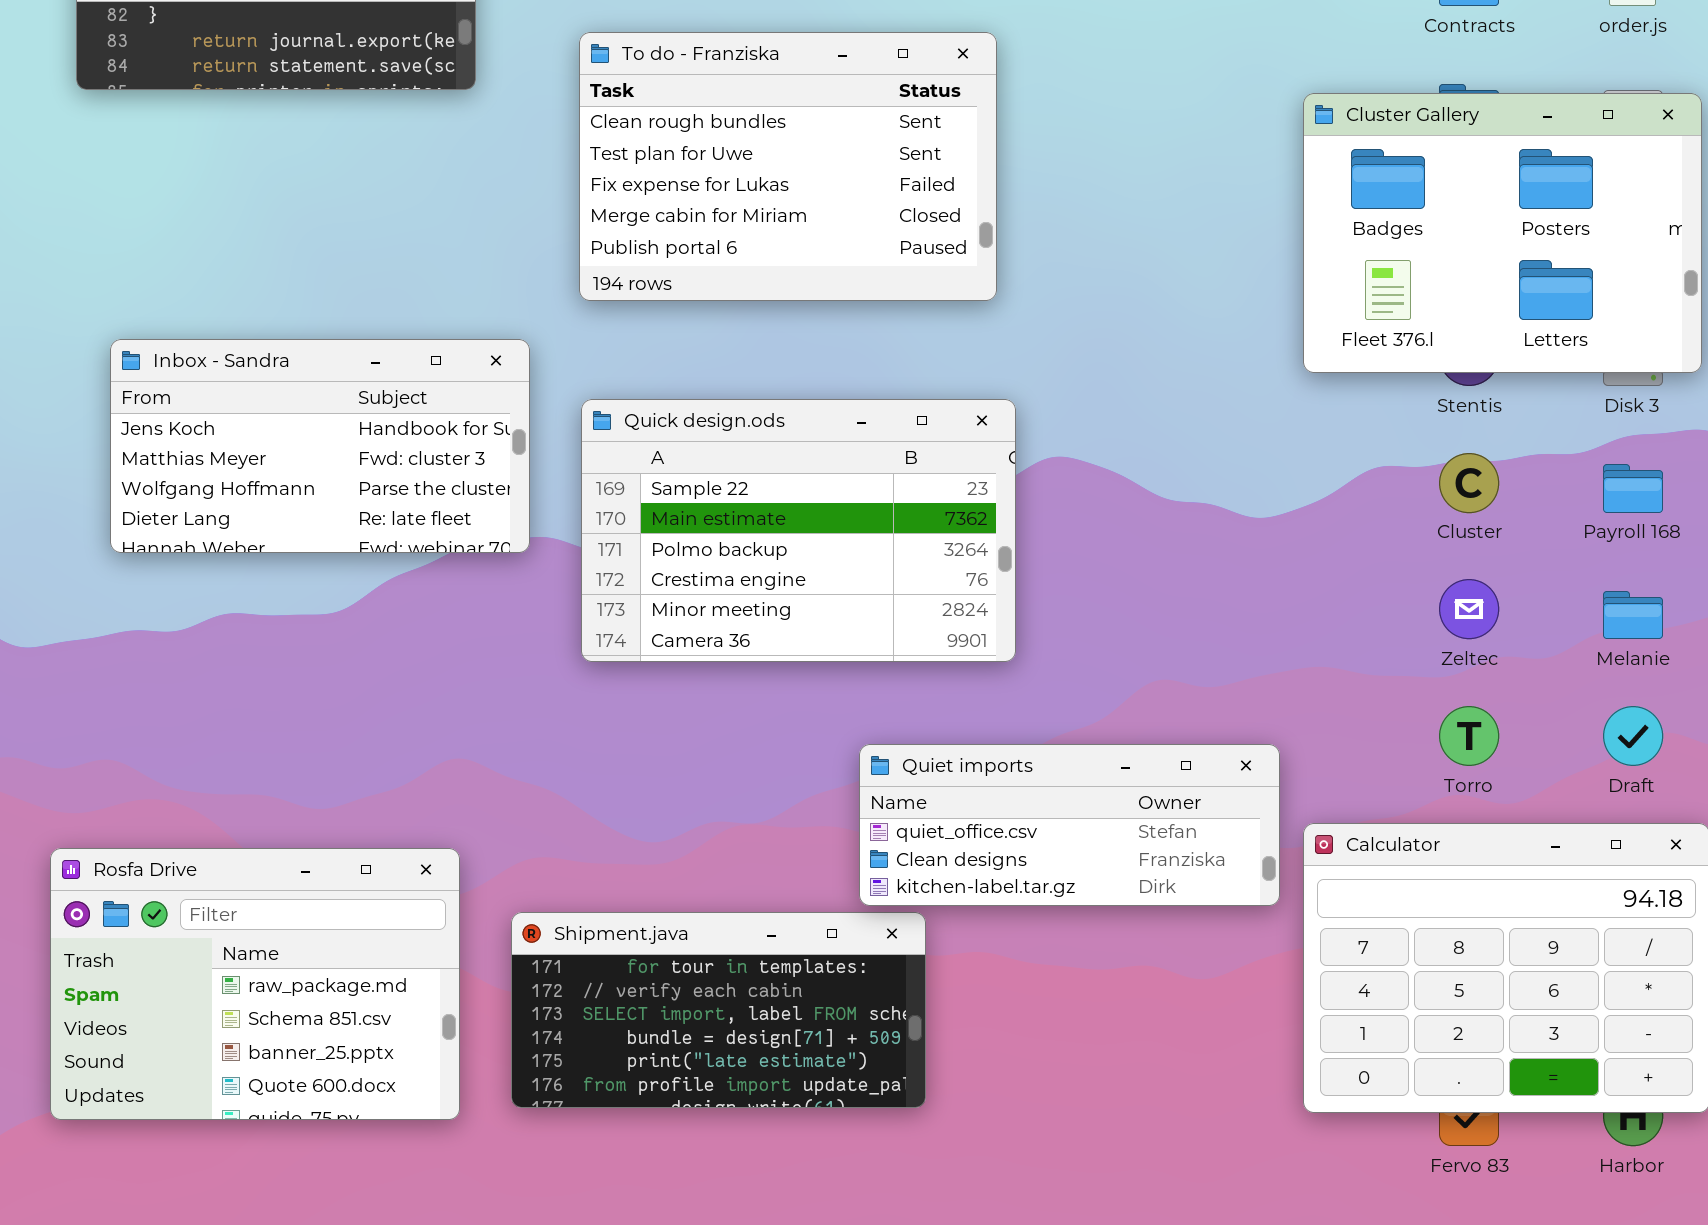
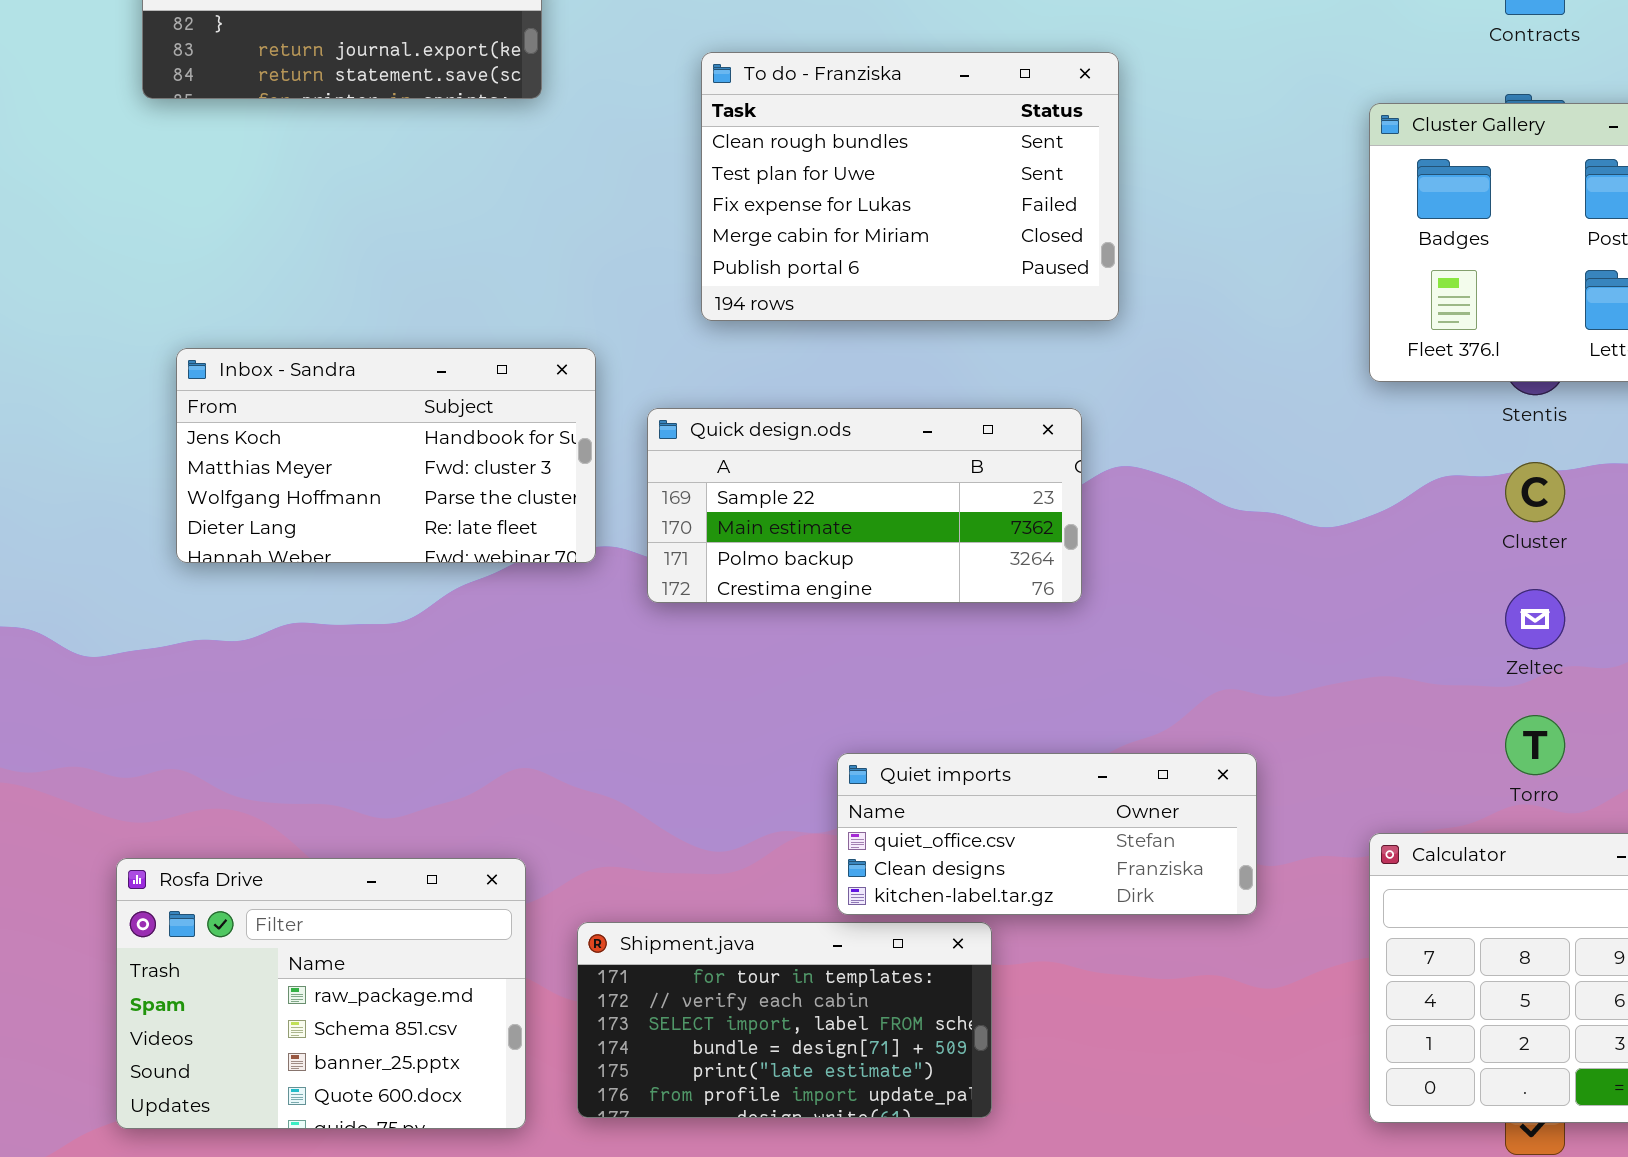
To do - Franziska: [579,32,997,301] -> [701,52,1119,321], moved
Quick design.ods: [581,399,1016,662] -> [647,408,1082,603], resized
Quiet imports: [859,744,1280,906] -> [837,753,1257,915], moved

